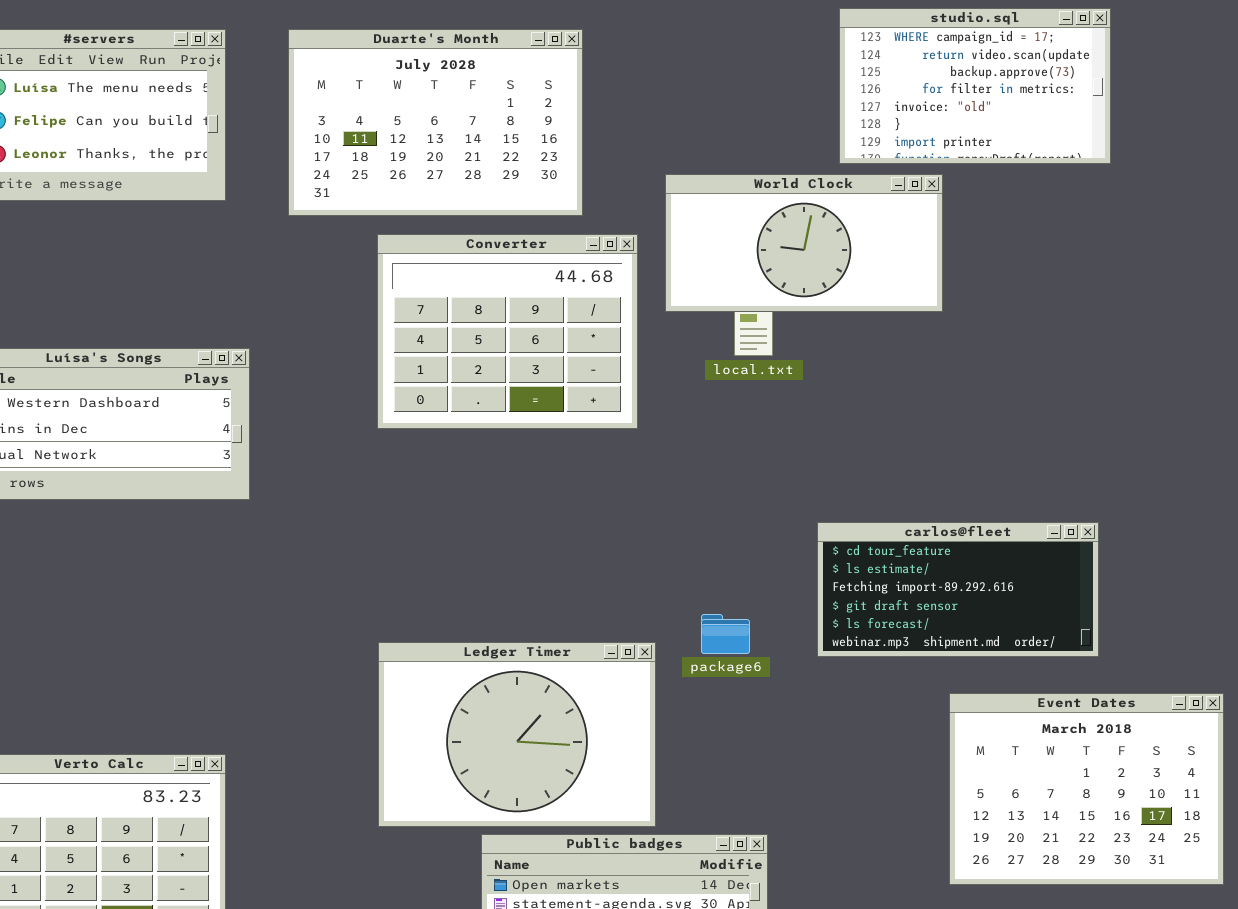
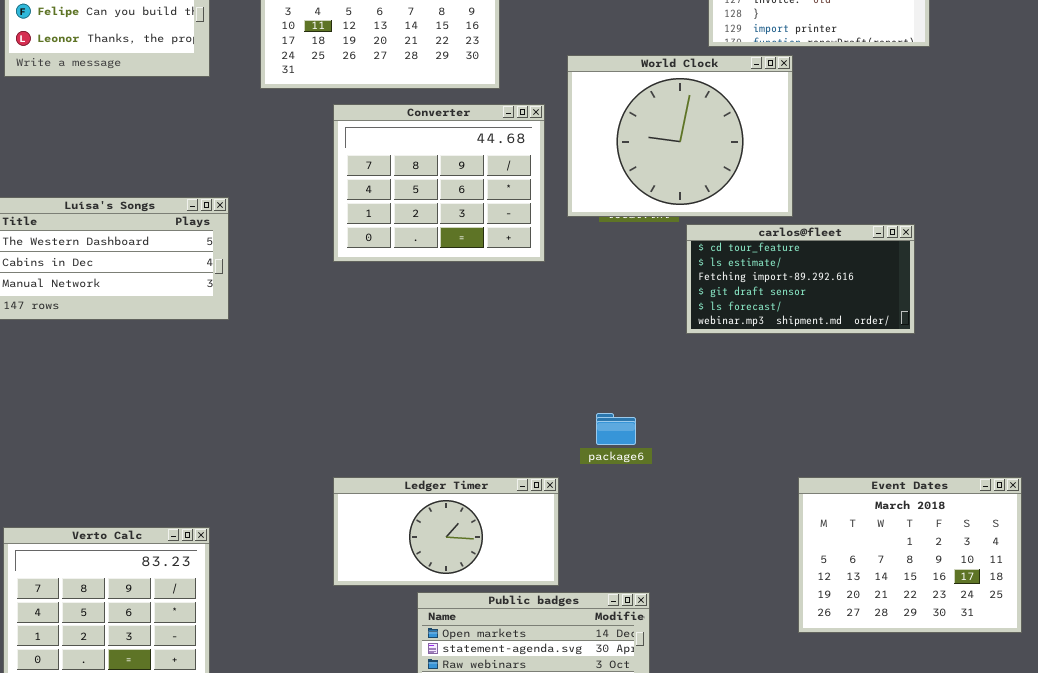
World Clock: [665,174,943,312] -> [567,55,793,217], resized
carlos@fleet: [817,522,1099,657] -> [686,224,915,334], moved
Ledger Timer: [378,642,656,827] -> [333,477,559,586], resized

